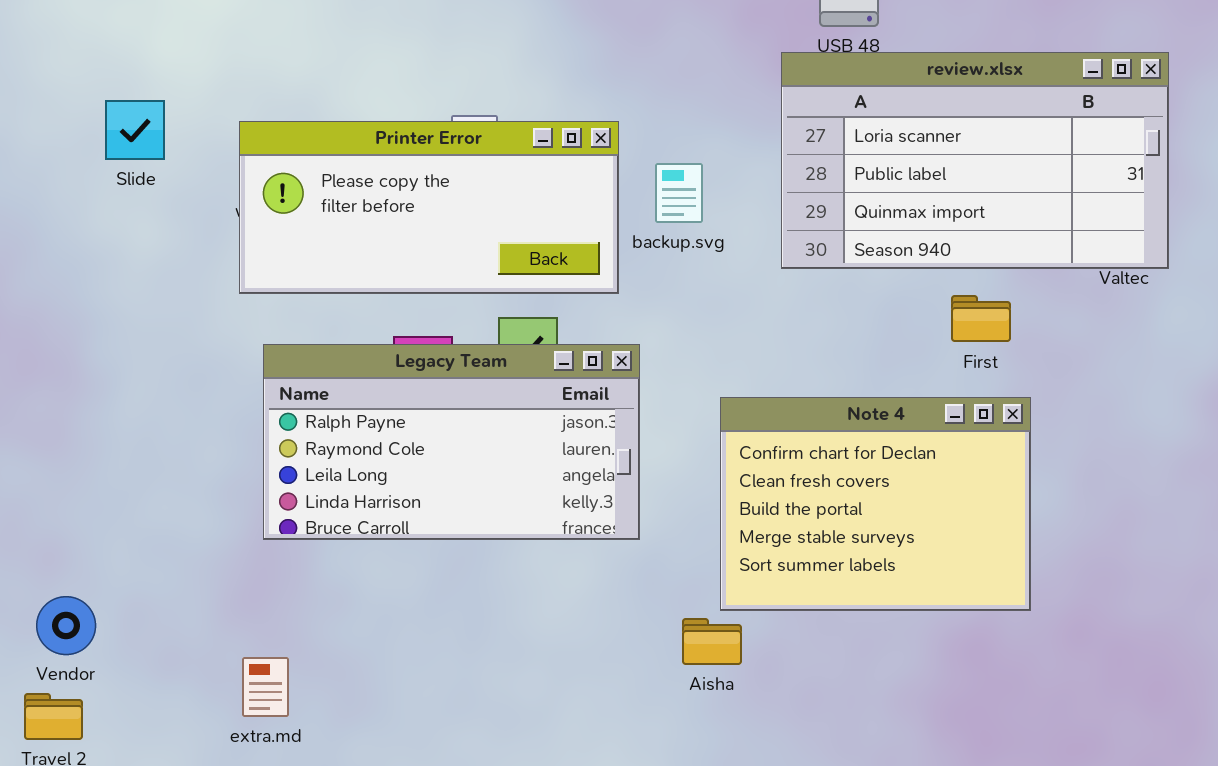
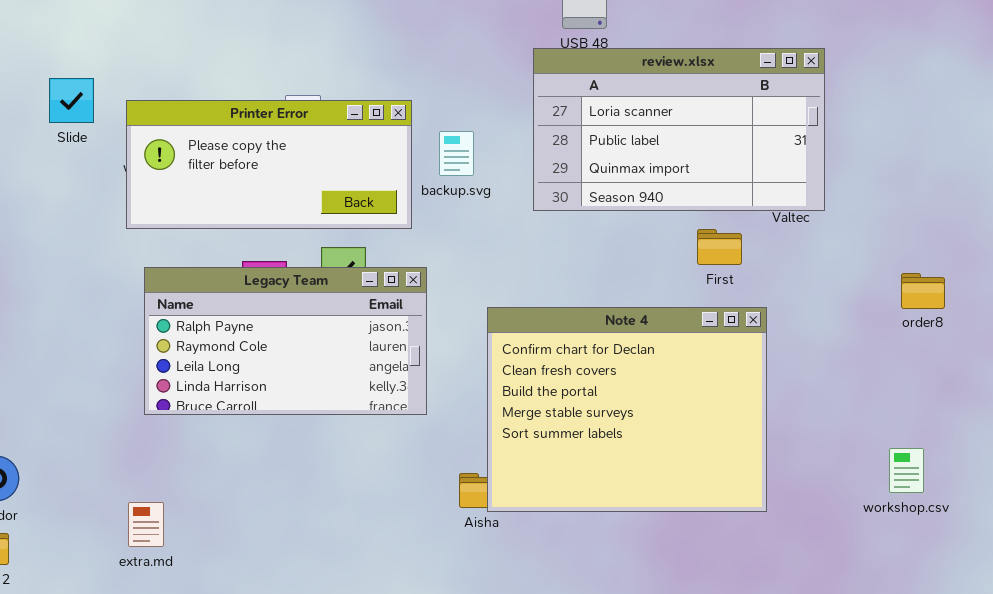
Slide: [105,100,165,160] -> [49,78,94,123], moved
First: [951,295,1011,342] -> [697,229,742,265], moved
Note 4: [720,397,1031,611] -> [487,307,767,512], resized

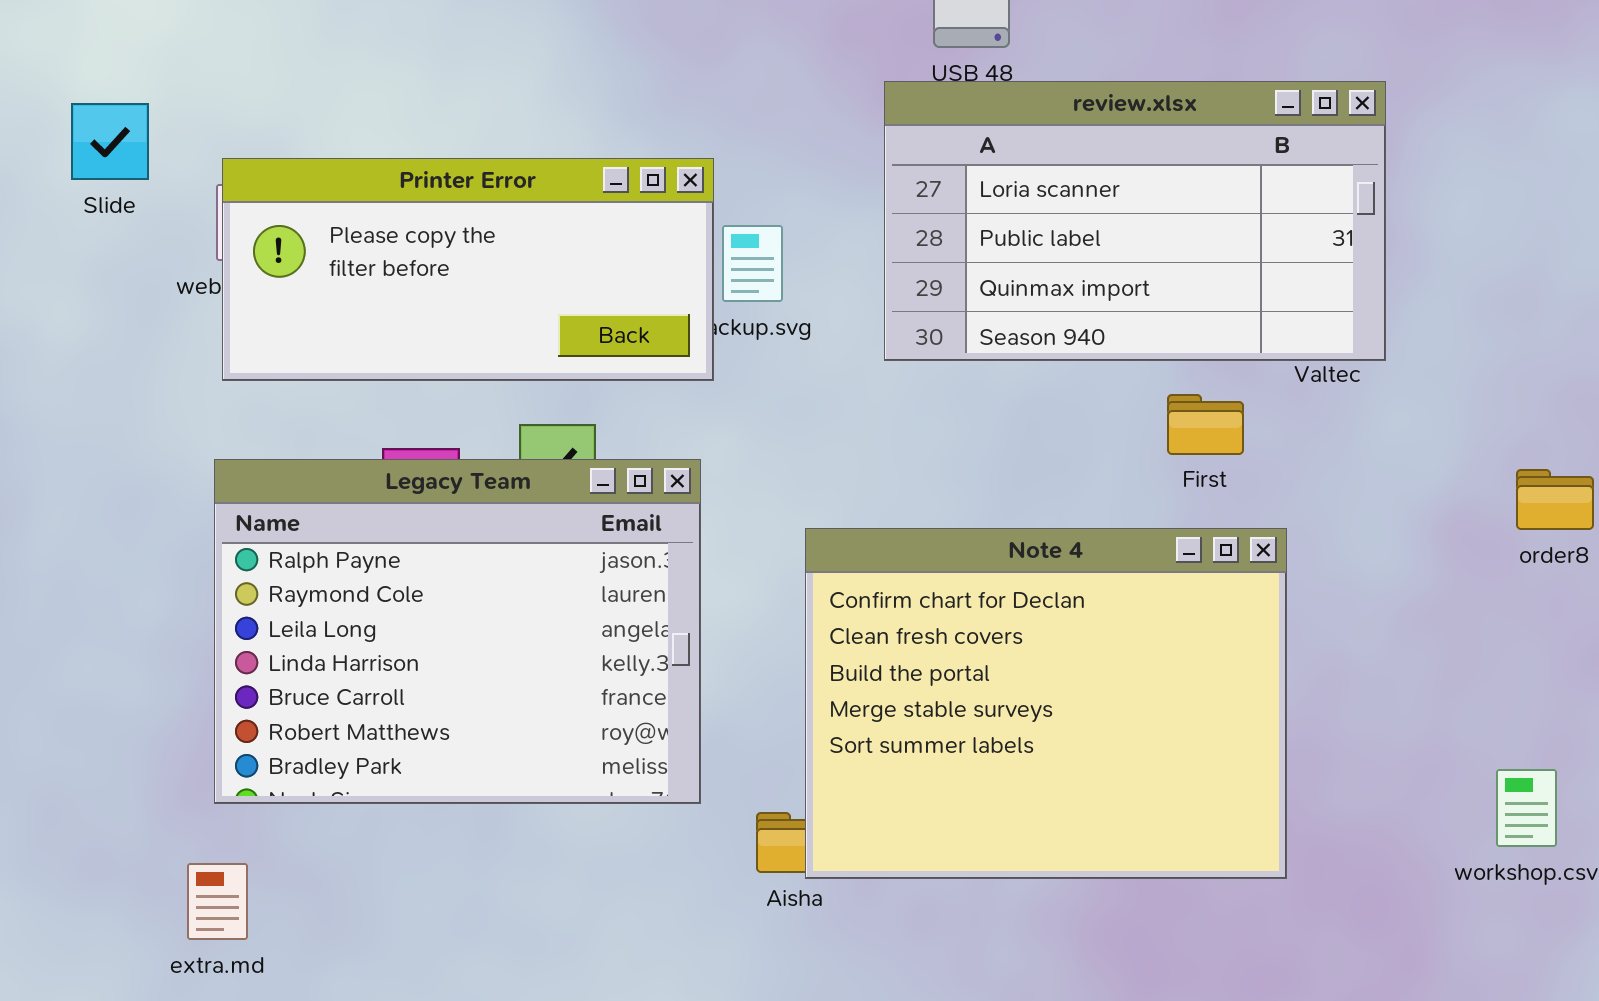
Slide: [49,78,94,123] -> [71,103,149,180], moved
Printer Error: [126,100,412,229] -> [222,158,714,381], moved
Legacy Team: [144,267,427,415] -> [214,459,701,804], resized

